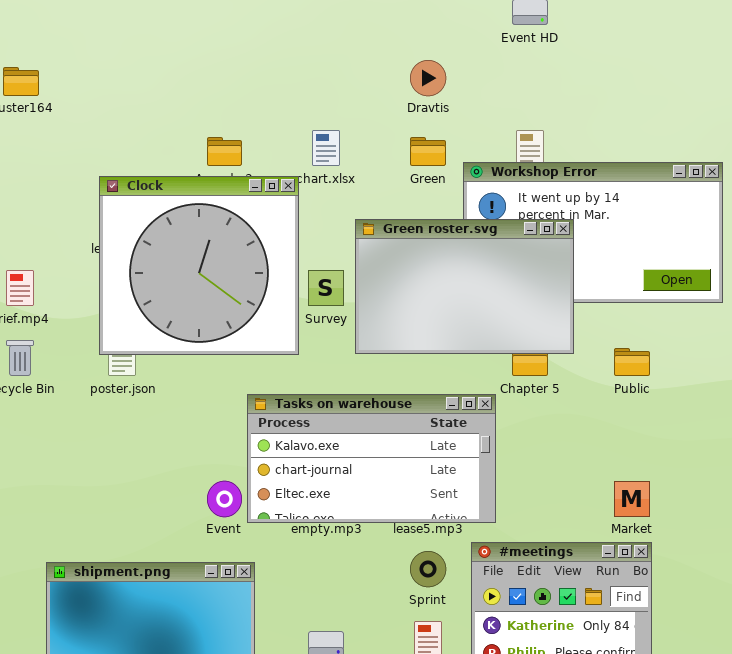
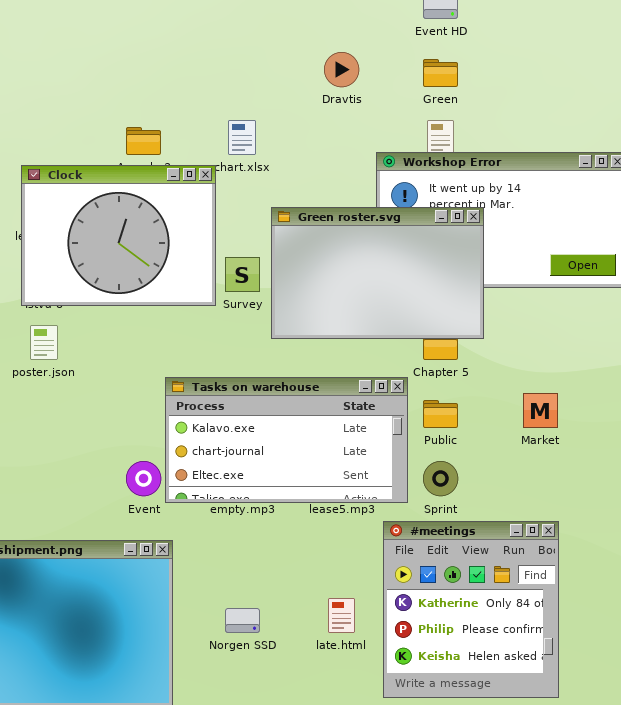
Green: [410,137,446,166] -> [423,59,458,87], moved
Clock: [99,176,299,355] -> [21,165,216,306], resized
Public: [614,348,650,376] -> [423,400,458,428], moved
Market: [614,481,650,517] -> [523,393,558,428], moved
Sprint: [410,551,446,587] -> [423,461,458,496], moved

